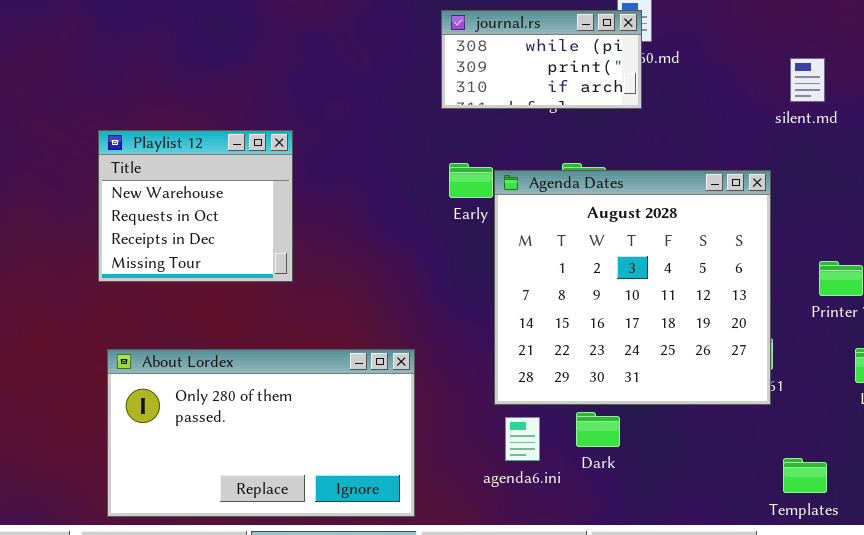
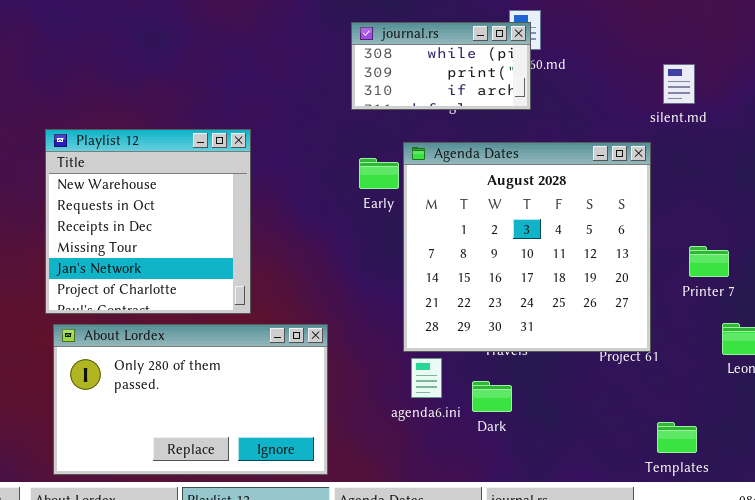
Playlist 12: [98,130,293,282] -> [45,129,251,314], resized
Agenda Dates: [494,170,771,405] -> [403,142,651,352], moved
agenda6.ini: [505,417,540,461] -> [411,358,442,398], moved

